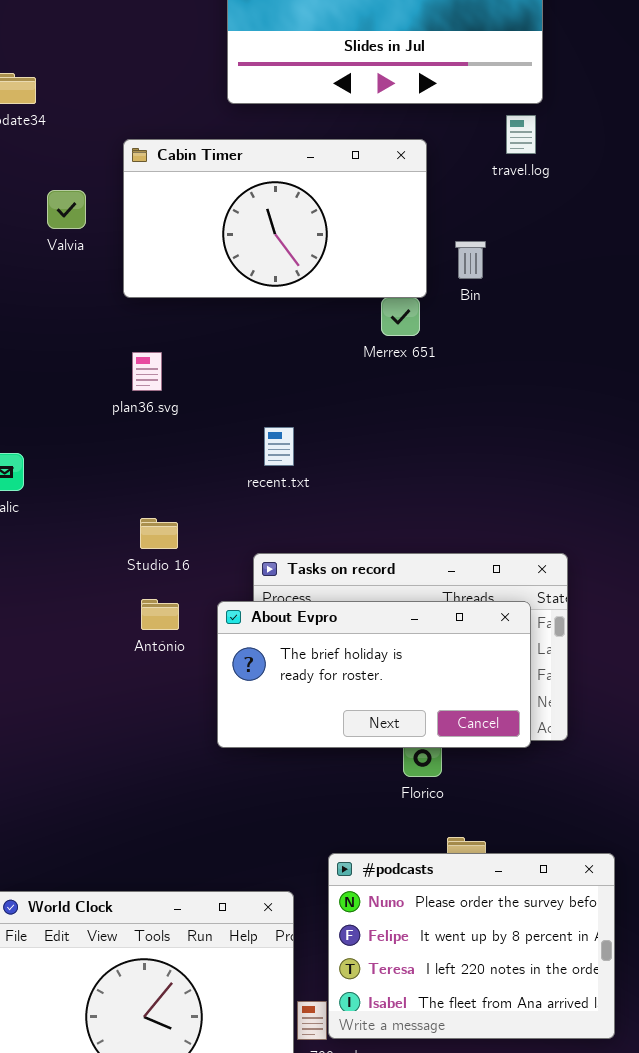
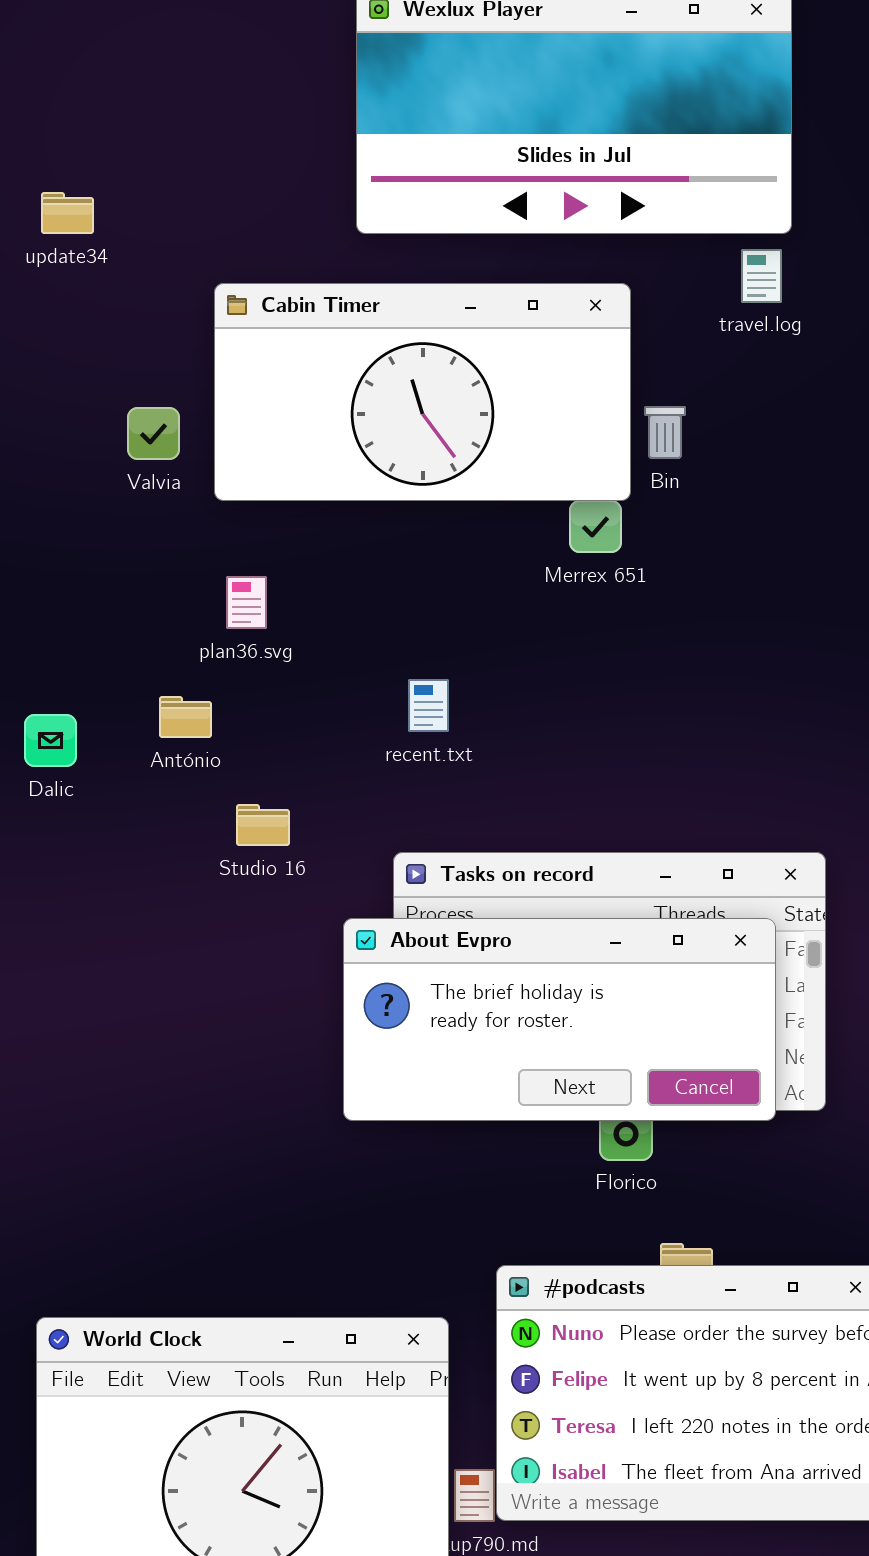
Valvia: [47,190,86,229] -> [127,407,180,460], moved
Bin: [455,241,486,279] -> [644,406,686,459], moved
António: [141,599,179,630] -> [159,696,212,738], moved

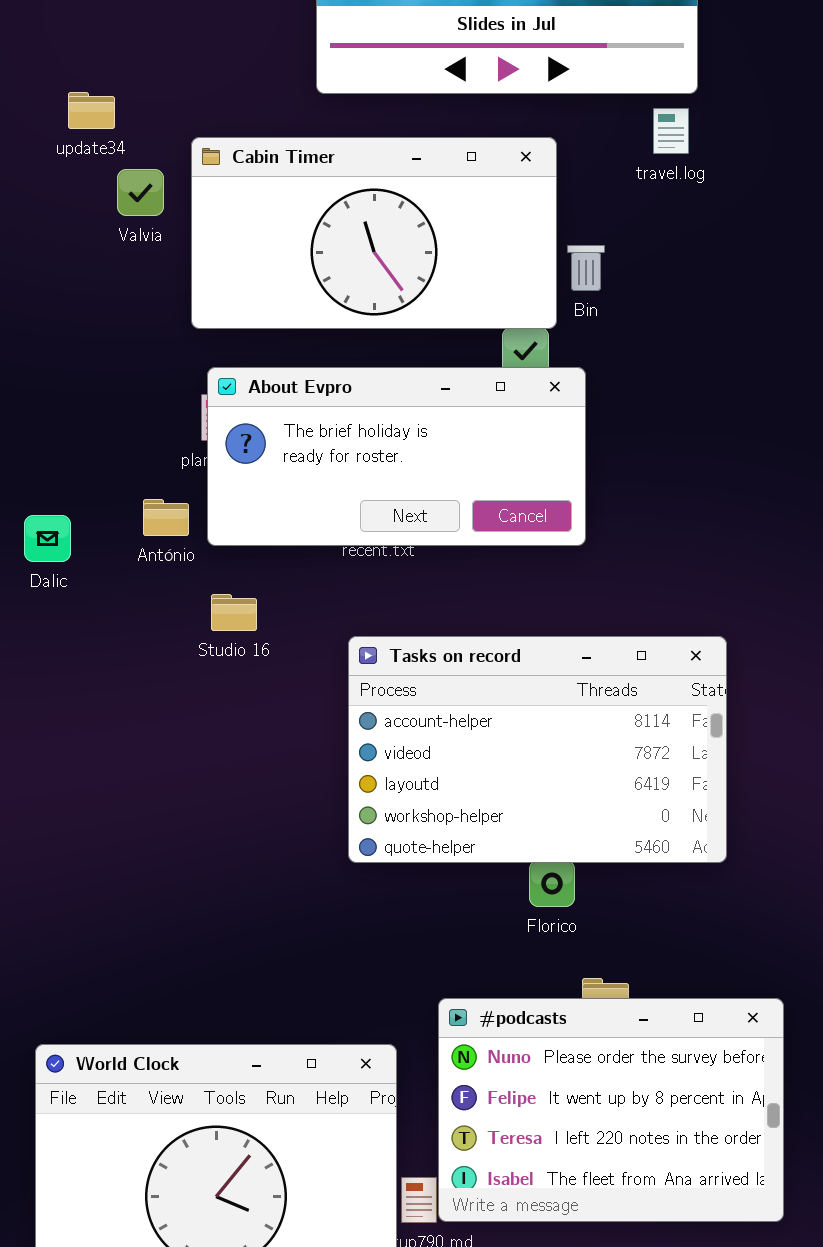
update34: [41,192,94,234] -> [68,92,115,129], moved
Valvia: [127,407,180,460] -> [117,169,164,216], moved
About Evpro: [343,918,776,1121] -> [207,367,586,546], moved

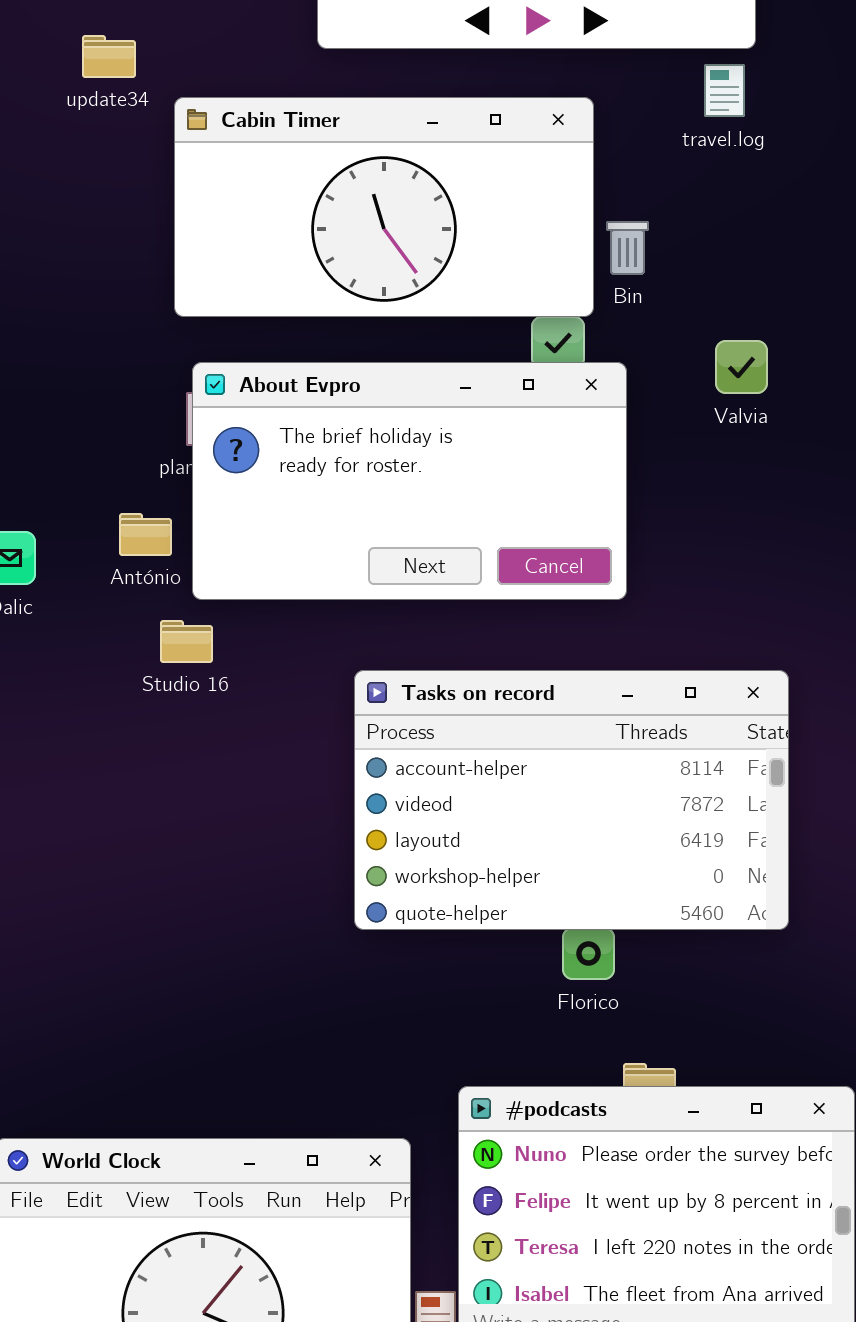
update34: [68,92,115,129] -> [82,35,136,78], moved
Valvia: [117,169,164,216] -> [715,340,768,394], moved
About Evpro: [207,367,586,546] -> [192,362,627,600], resized
Studio 16: [211,594,257,631] -> [160,620,213,663], moved

